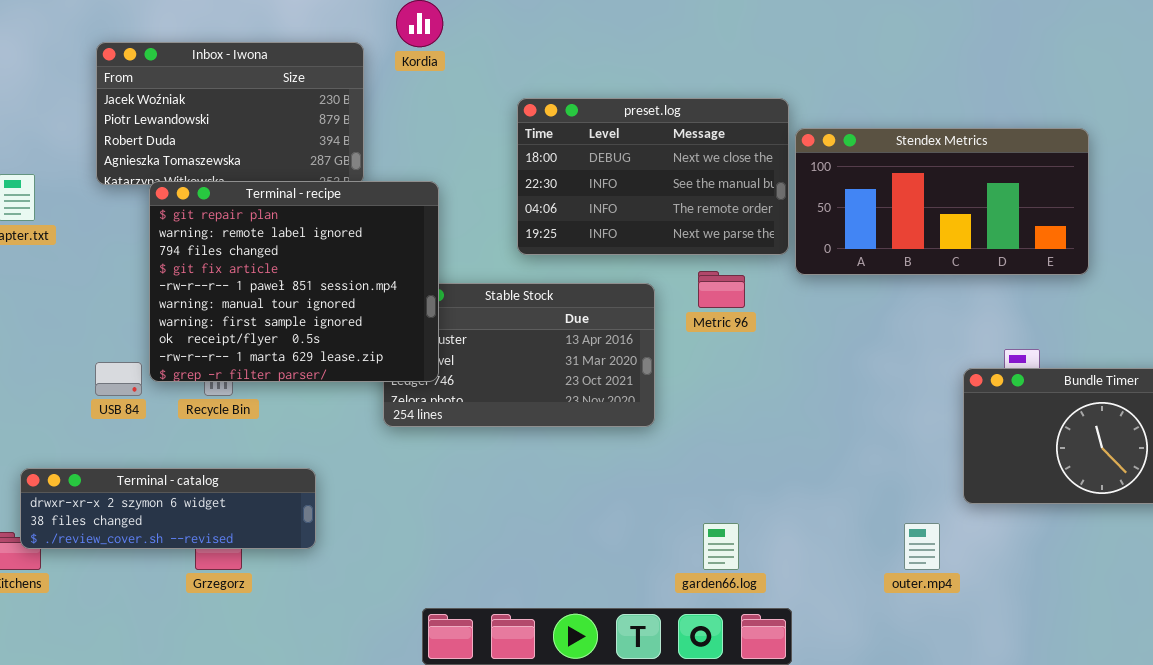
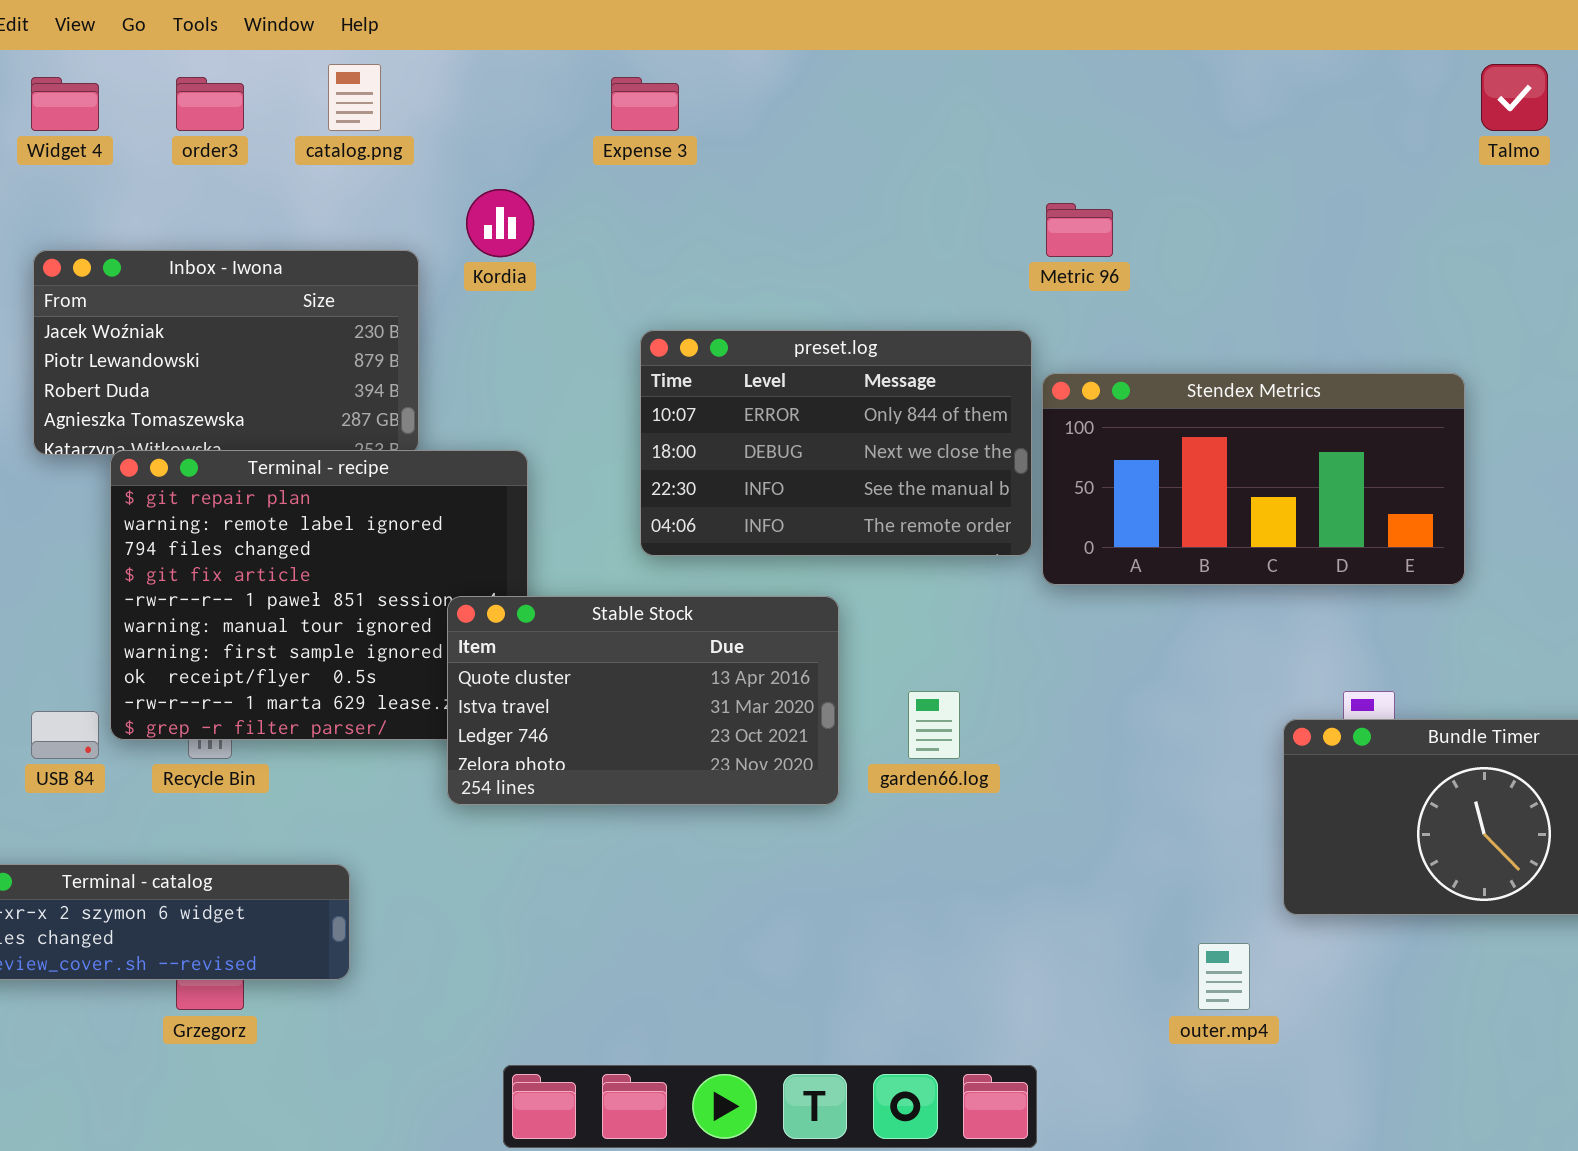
preset.log: [517,98,789,255] -> [640,330,1032,556], scrolled up 1 row
Metric 96: [698,271,745,308] -> [1046,203,1113,257], moved
Stable Stock: [383,283,655,427] -> [447,596,839,805], raised
garden66.log: [703,523,739,570] -> [908,691,960,759], moved

